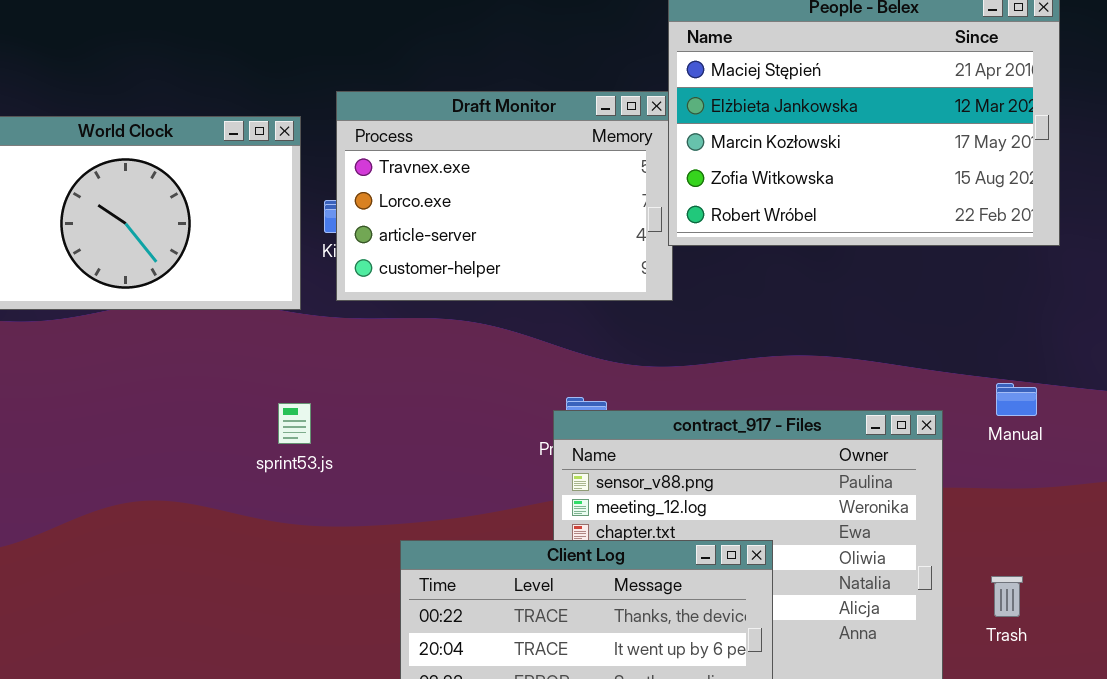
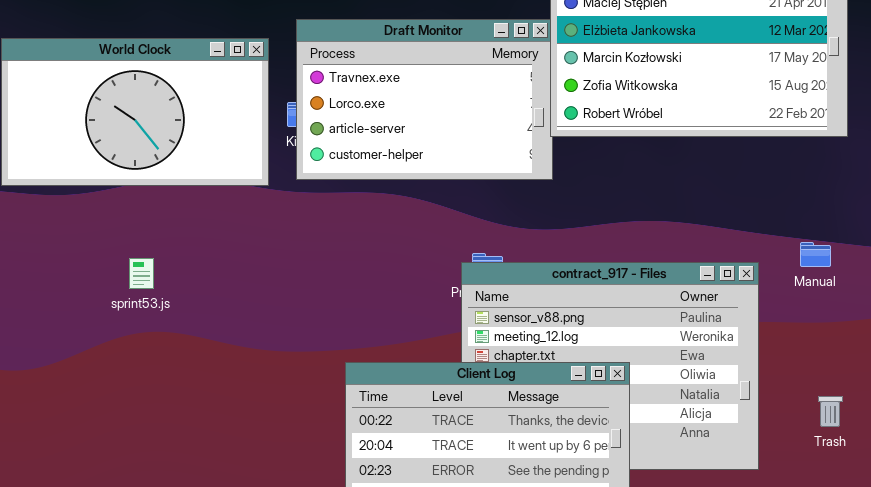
sprint53.js: [278,403,311,444] -> [129,258,154,289], moved
Trash: [991,576,1023,617] -> [818,396,843,427], moved

